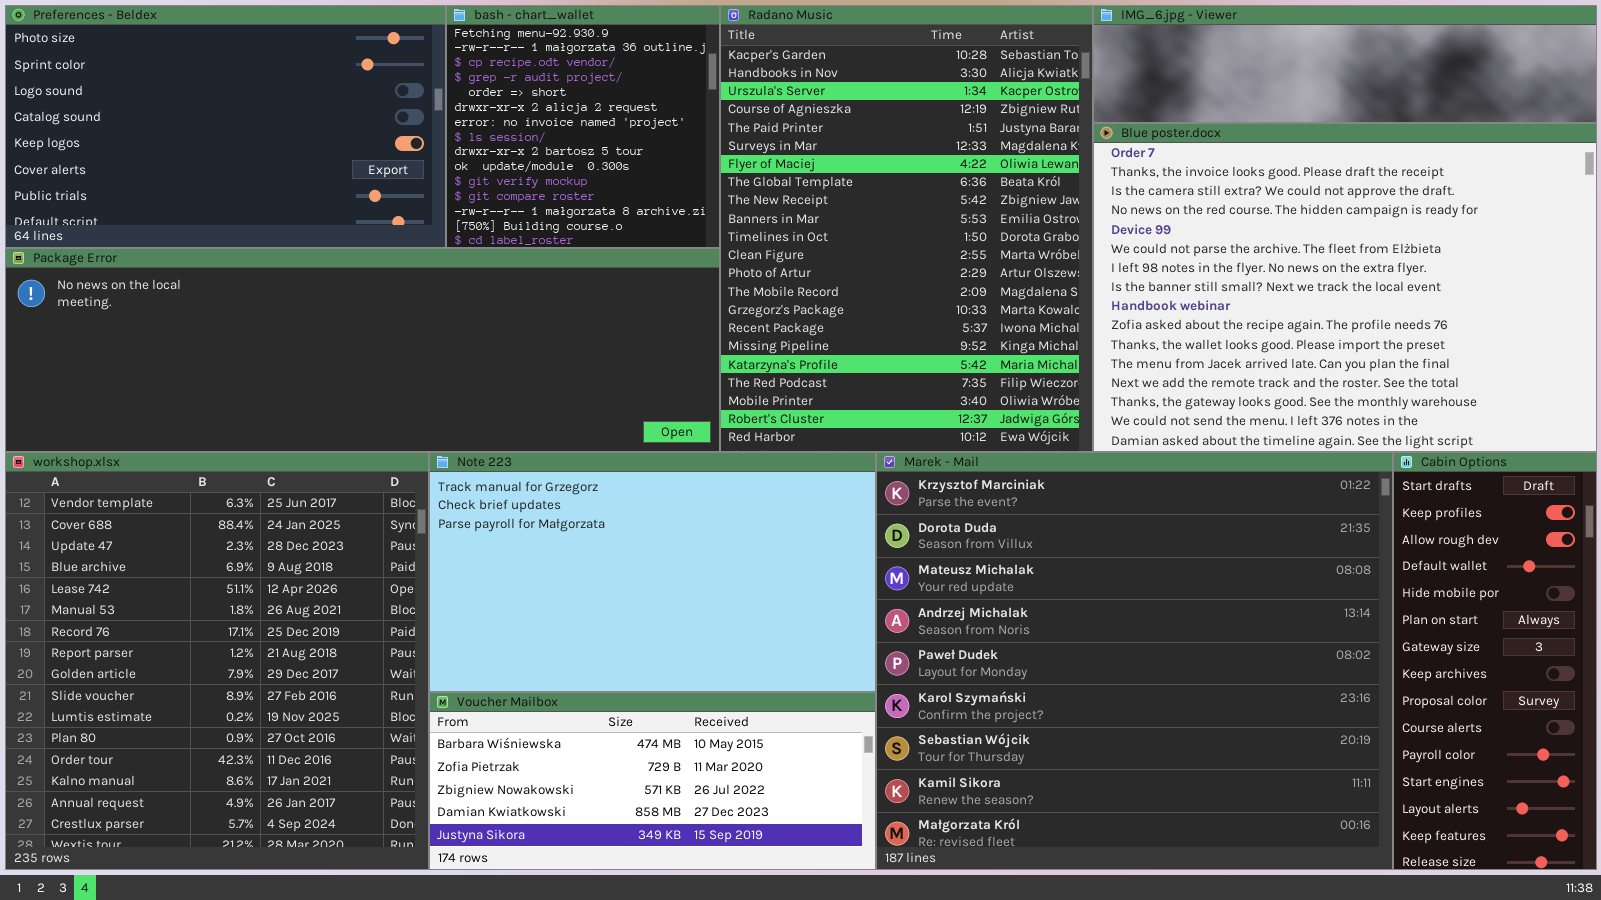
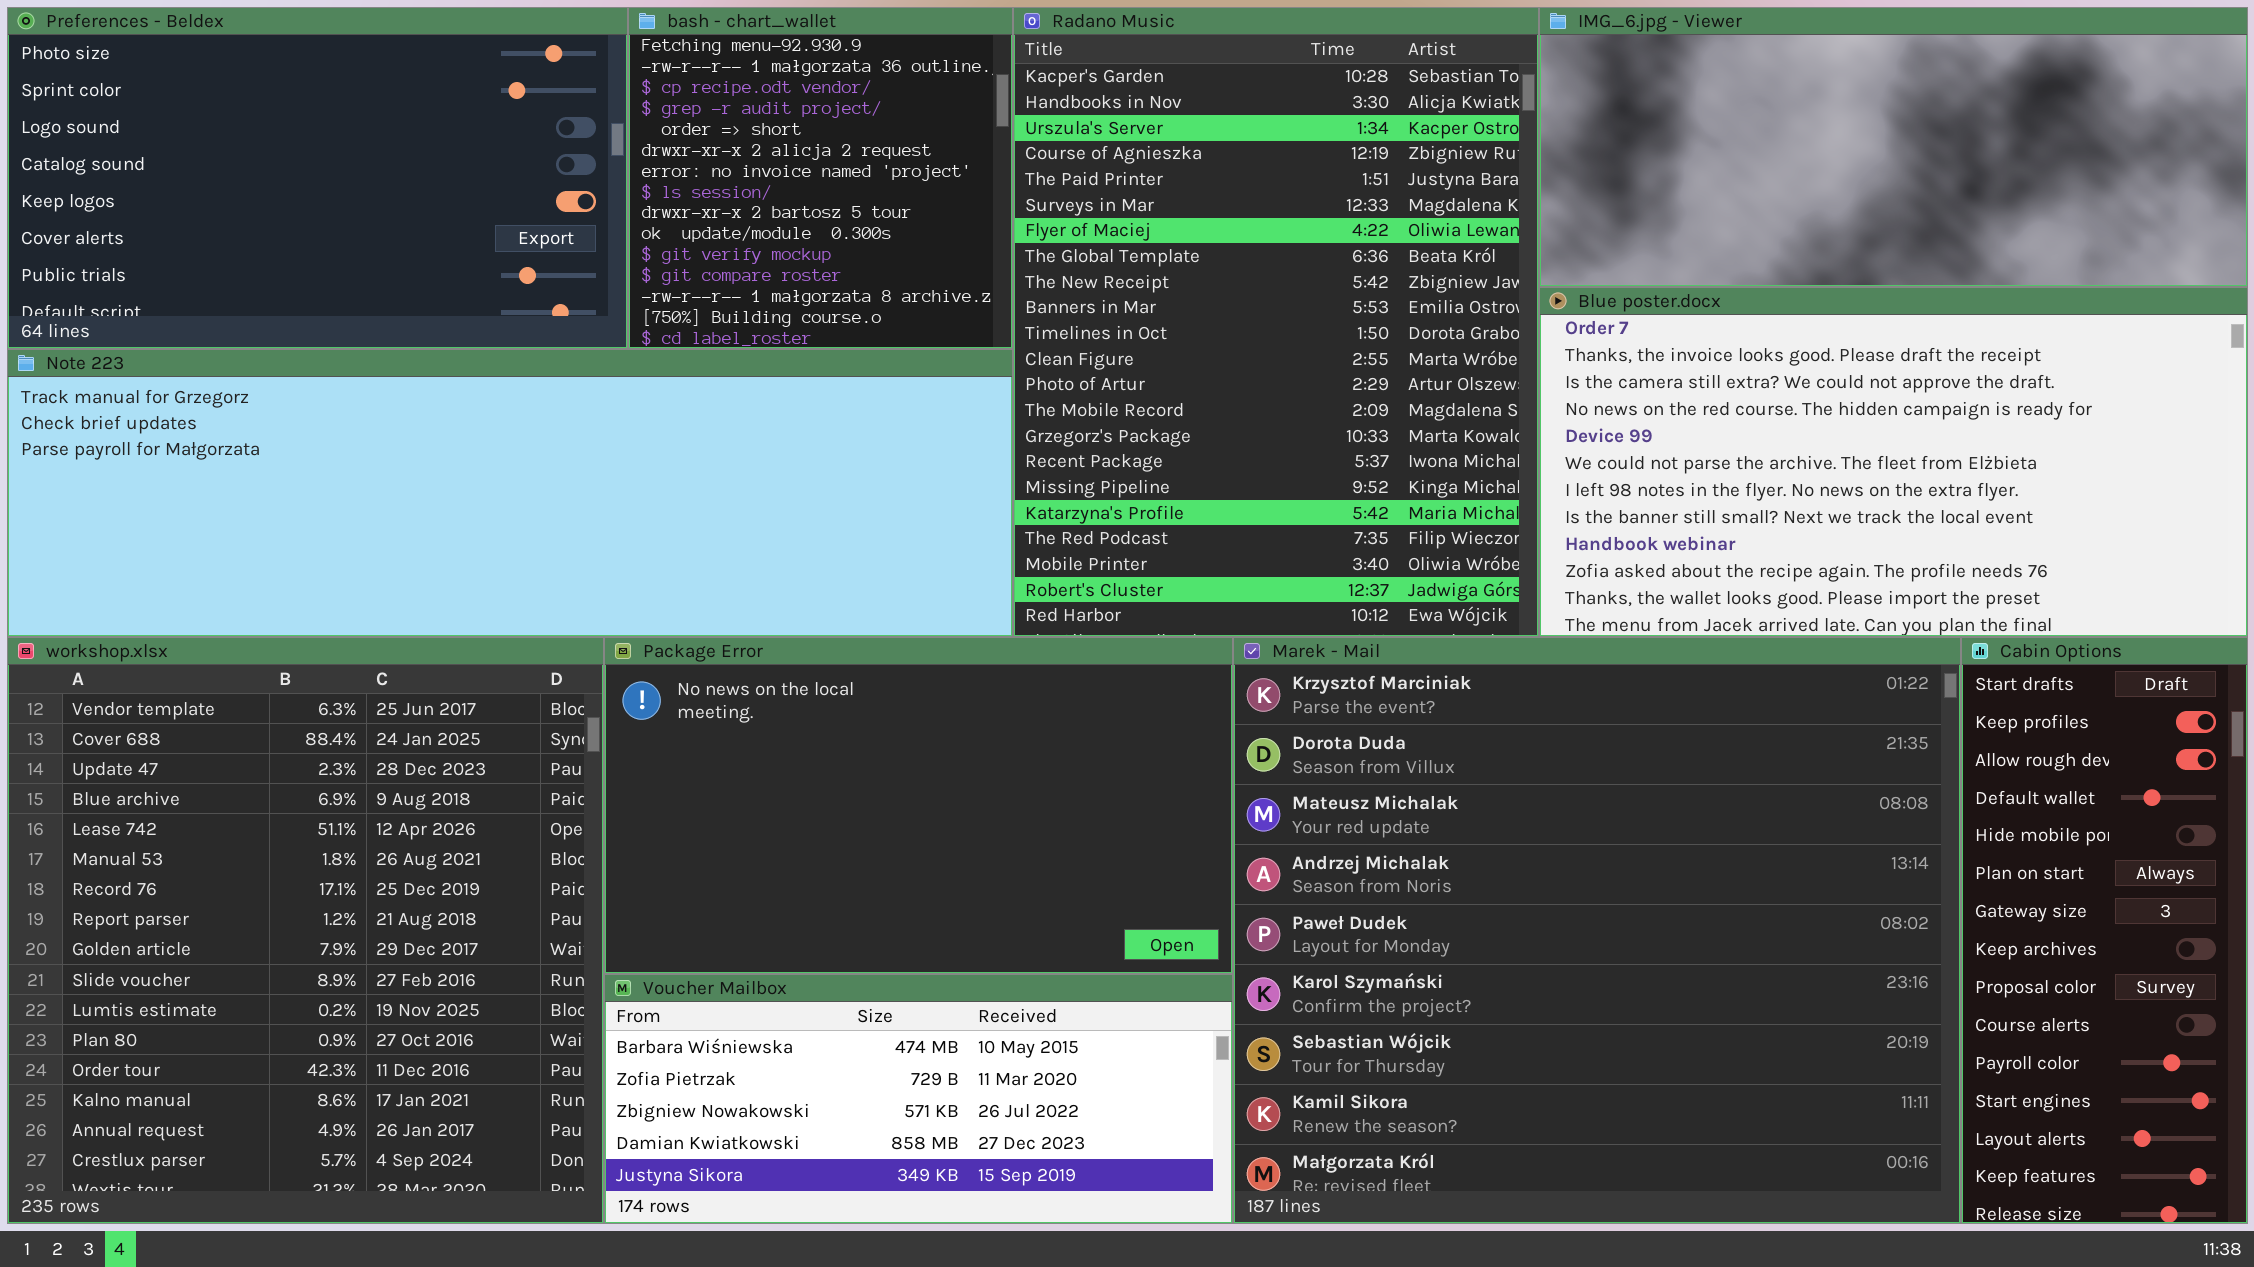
IMG_6.jpg - Viewer: [1093,5,1597,123] -> [1539,7,2248,287], resized
Blue poster.docx: [1093,123,1597,452] -> [1539,287,2248,637], resized
Package Error: [5,248,720,452] -> [604,637,1233,974], moved, resized
Note 223: [429,452,876,692] -> [7,349,1013,637], moved, resized

